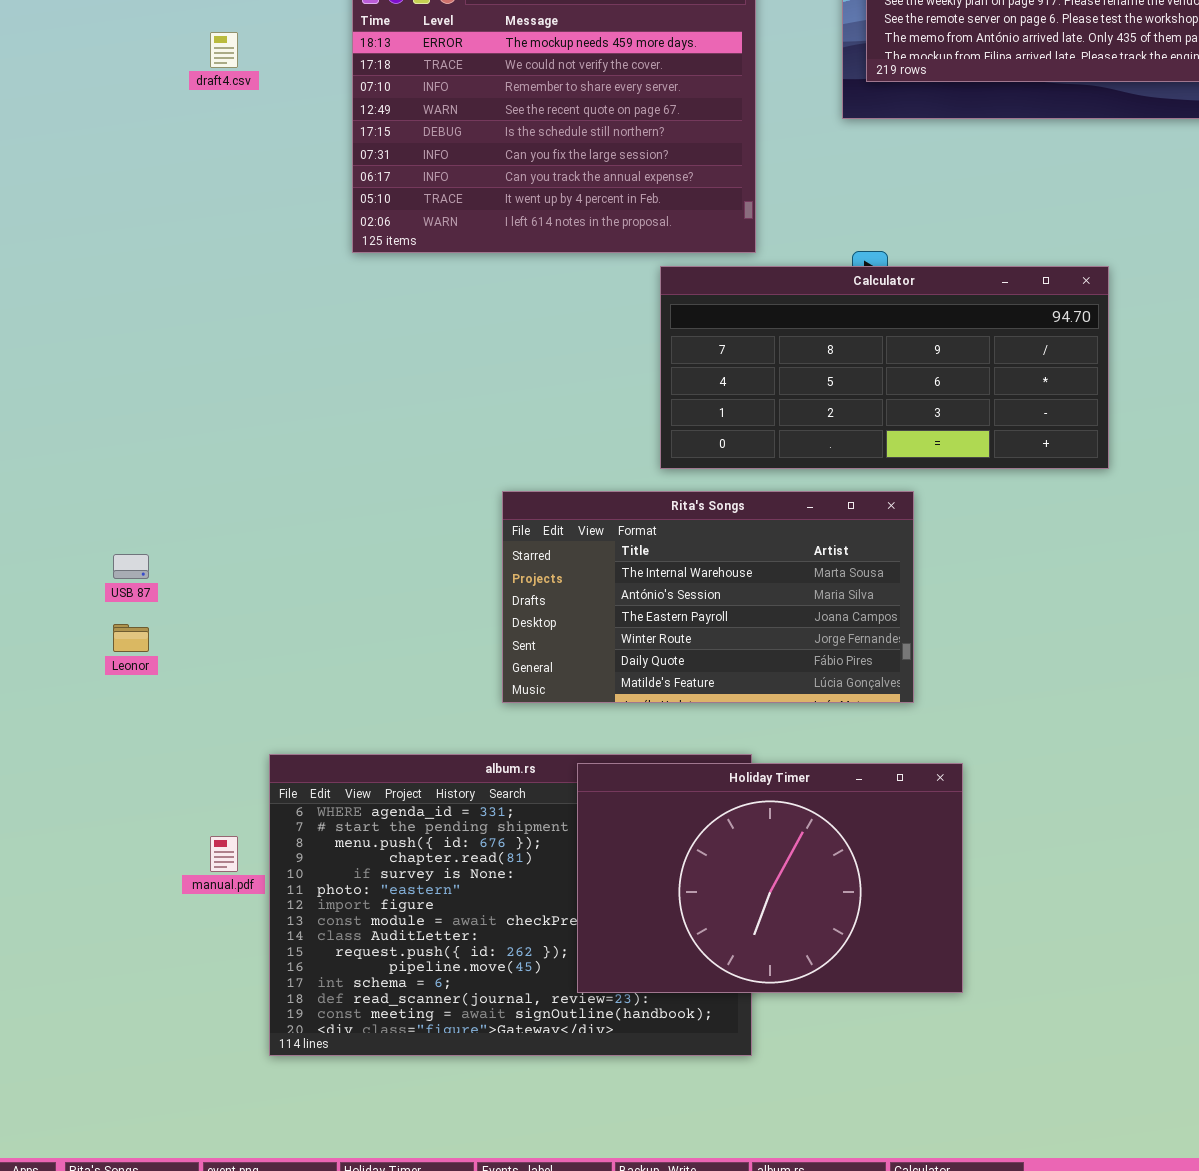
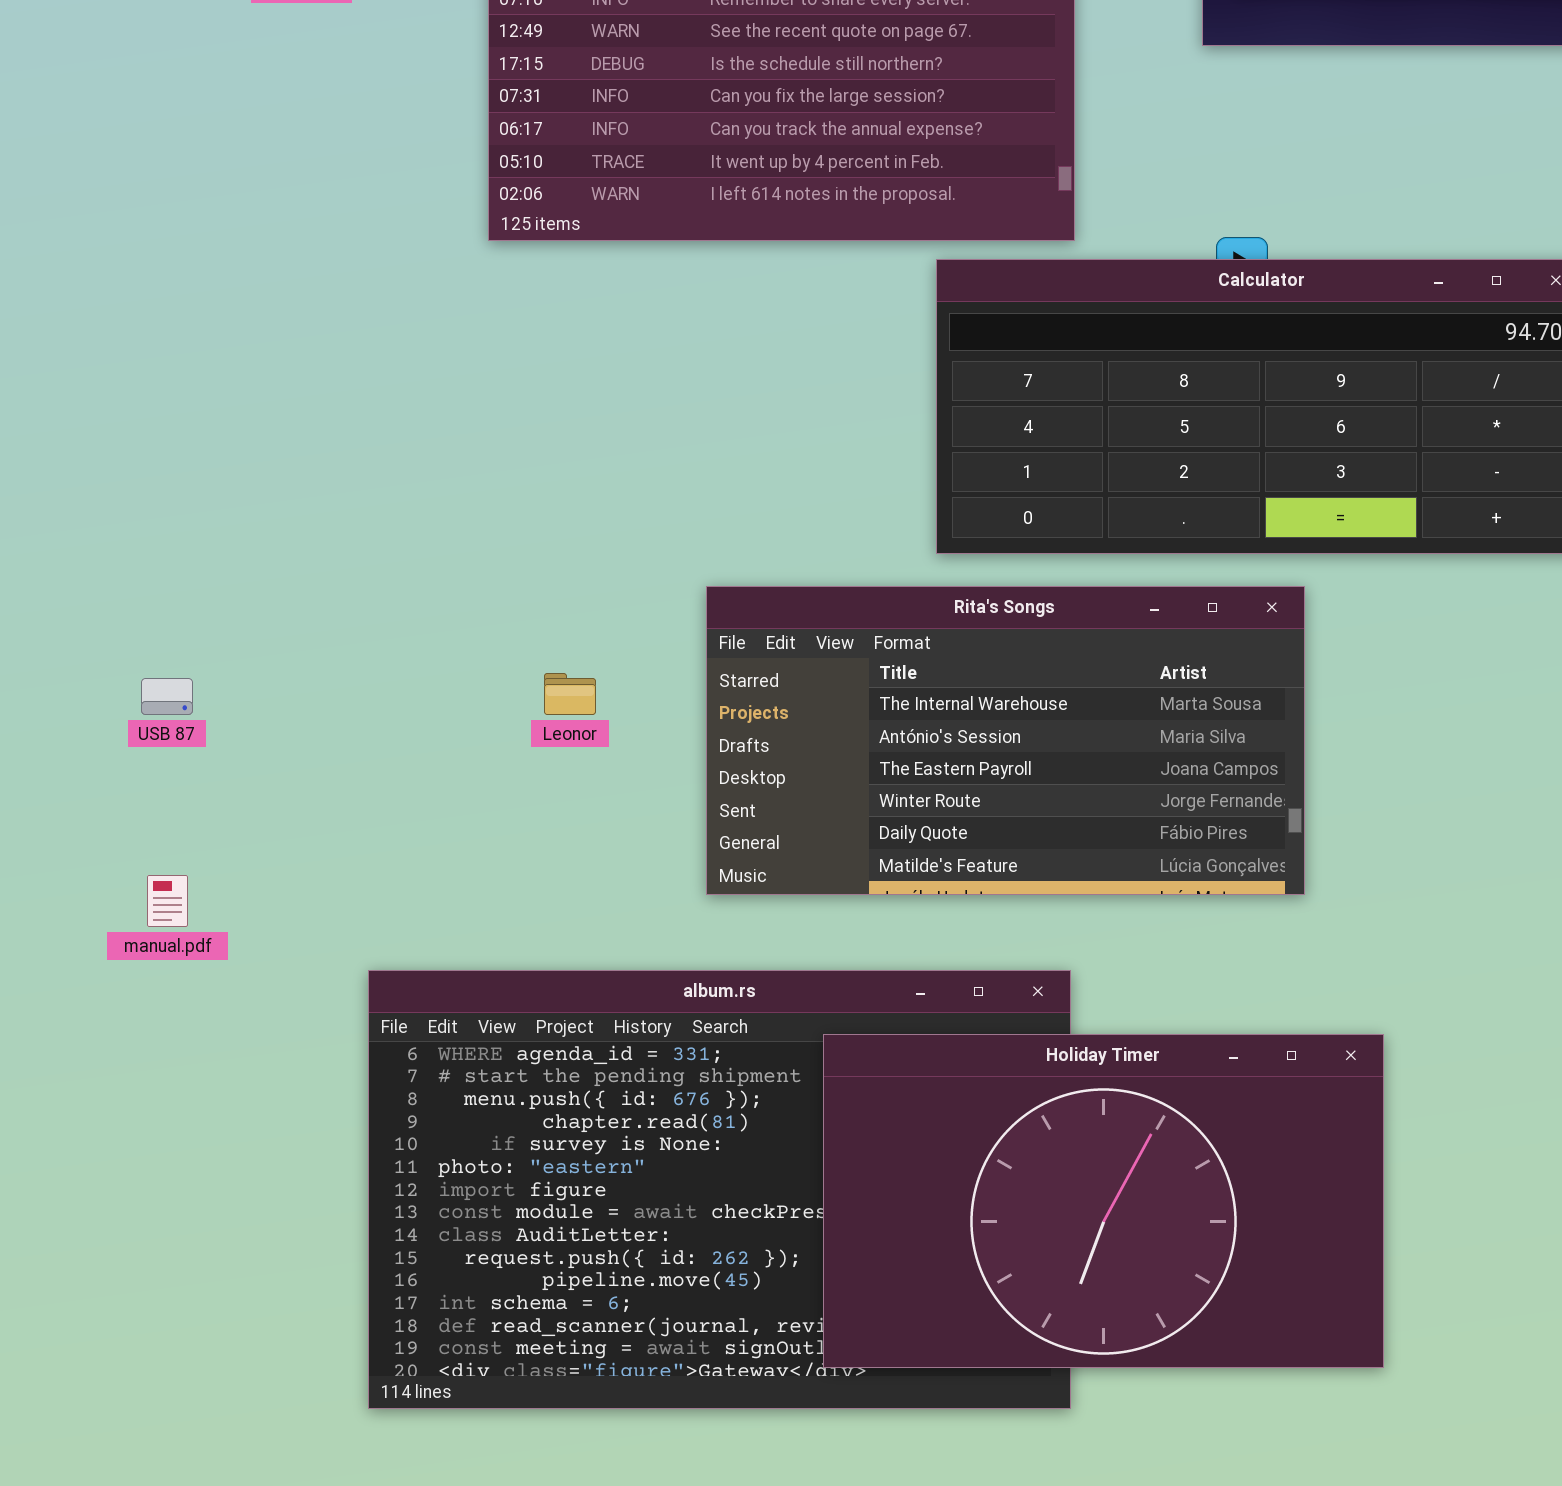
Leonor: [113,624,149,652] -> [544,673,596,715], moved
Holiday Timer: [577,763,963,993] -> [823,1034,1384,1368], moved
manual.pdf: [210,836,238,872] -> [147,875,188,927], moved

